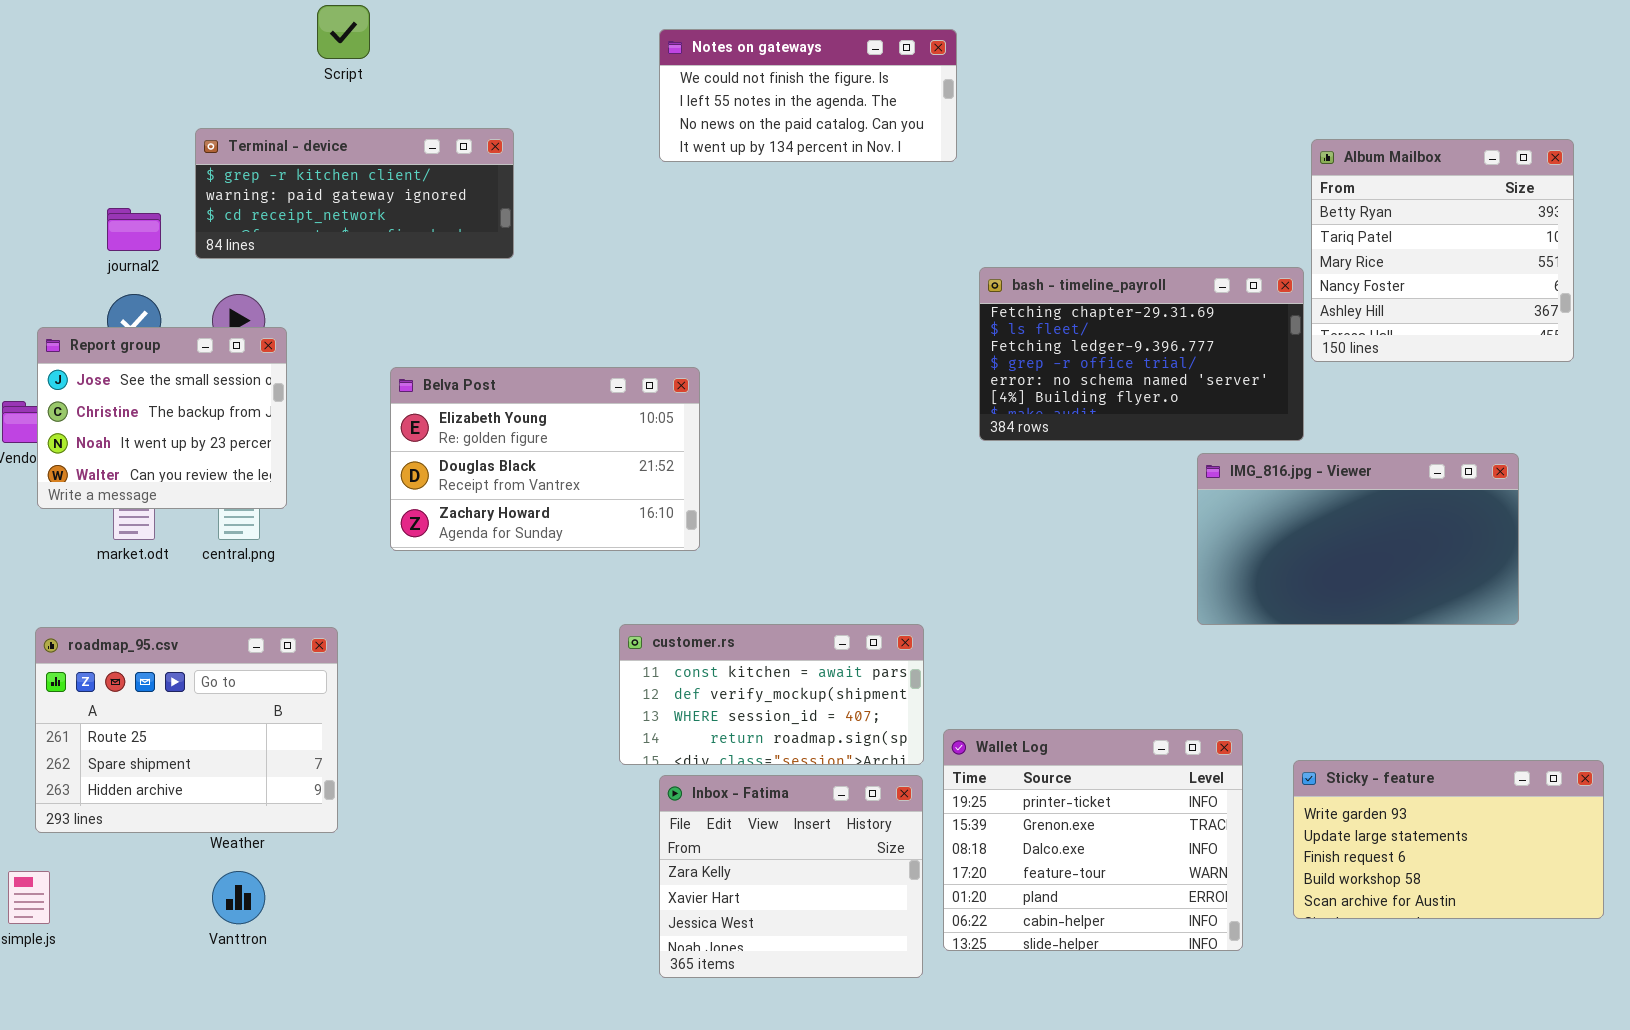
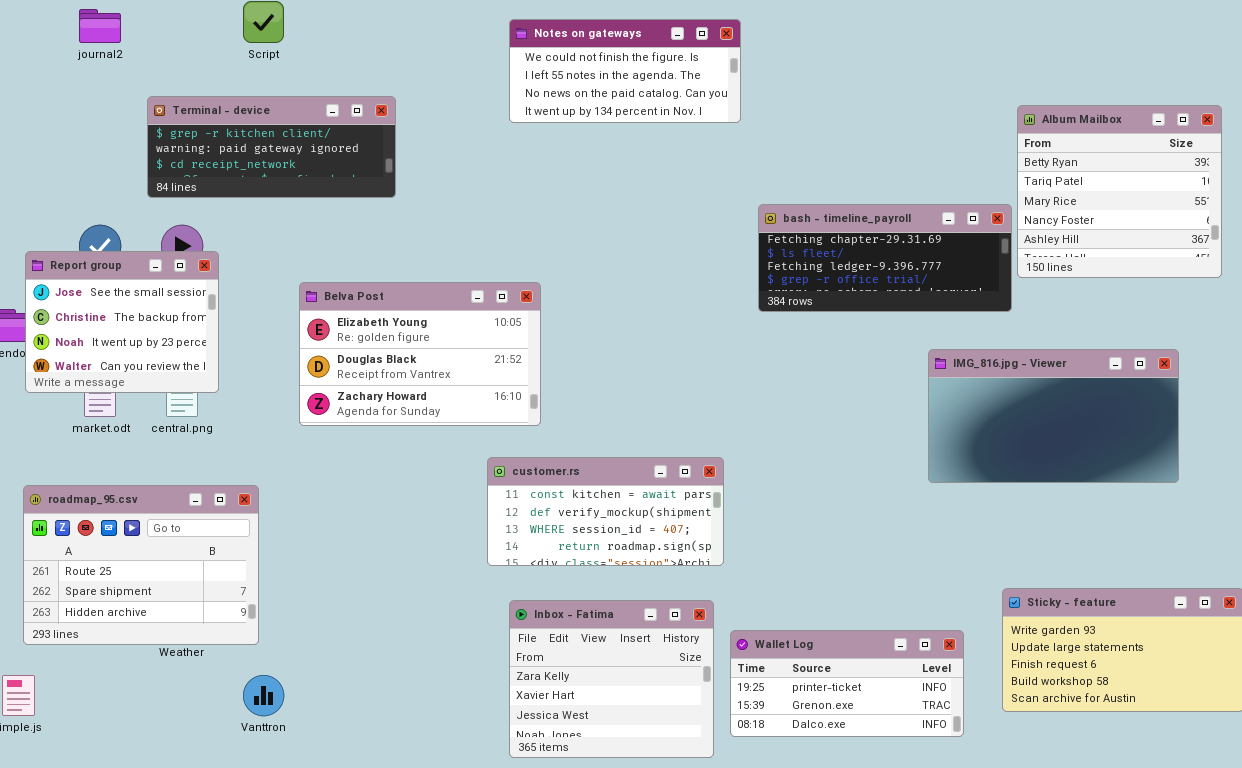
journal2: [107,208,161,251] -> [79,9,121,43], moved
bash - timeline_payroll: [979,267,1304,441] -> [758,204,1012,312], resized
customer.rs: [619,624,924,765] -> [487,457,724,566], moved
Wallet Log: [943,729,1243,951] -> [730,630,964,737], resized
Vanttron: [212,871,265,924] -> [243,675,284,716], moved

